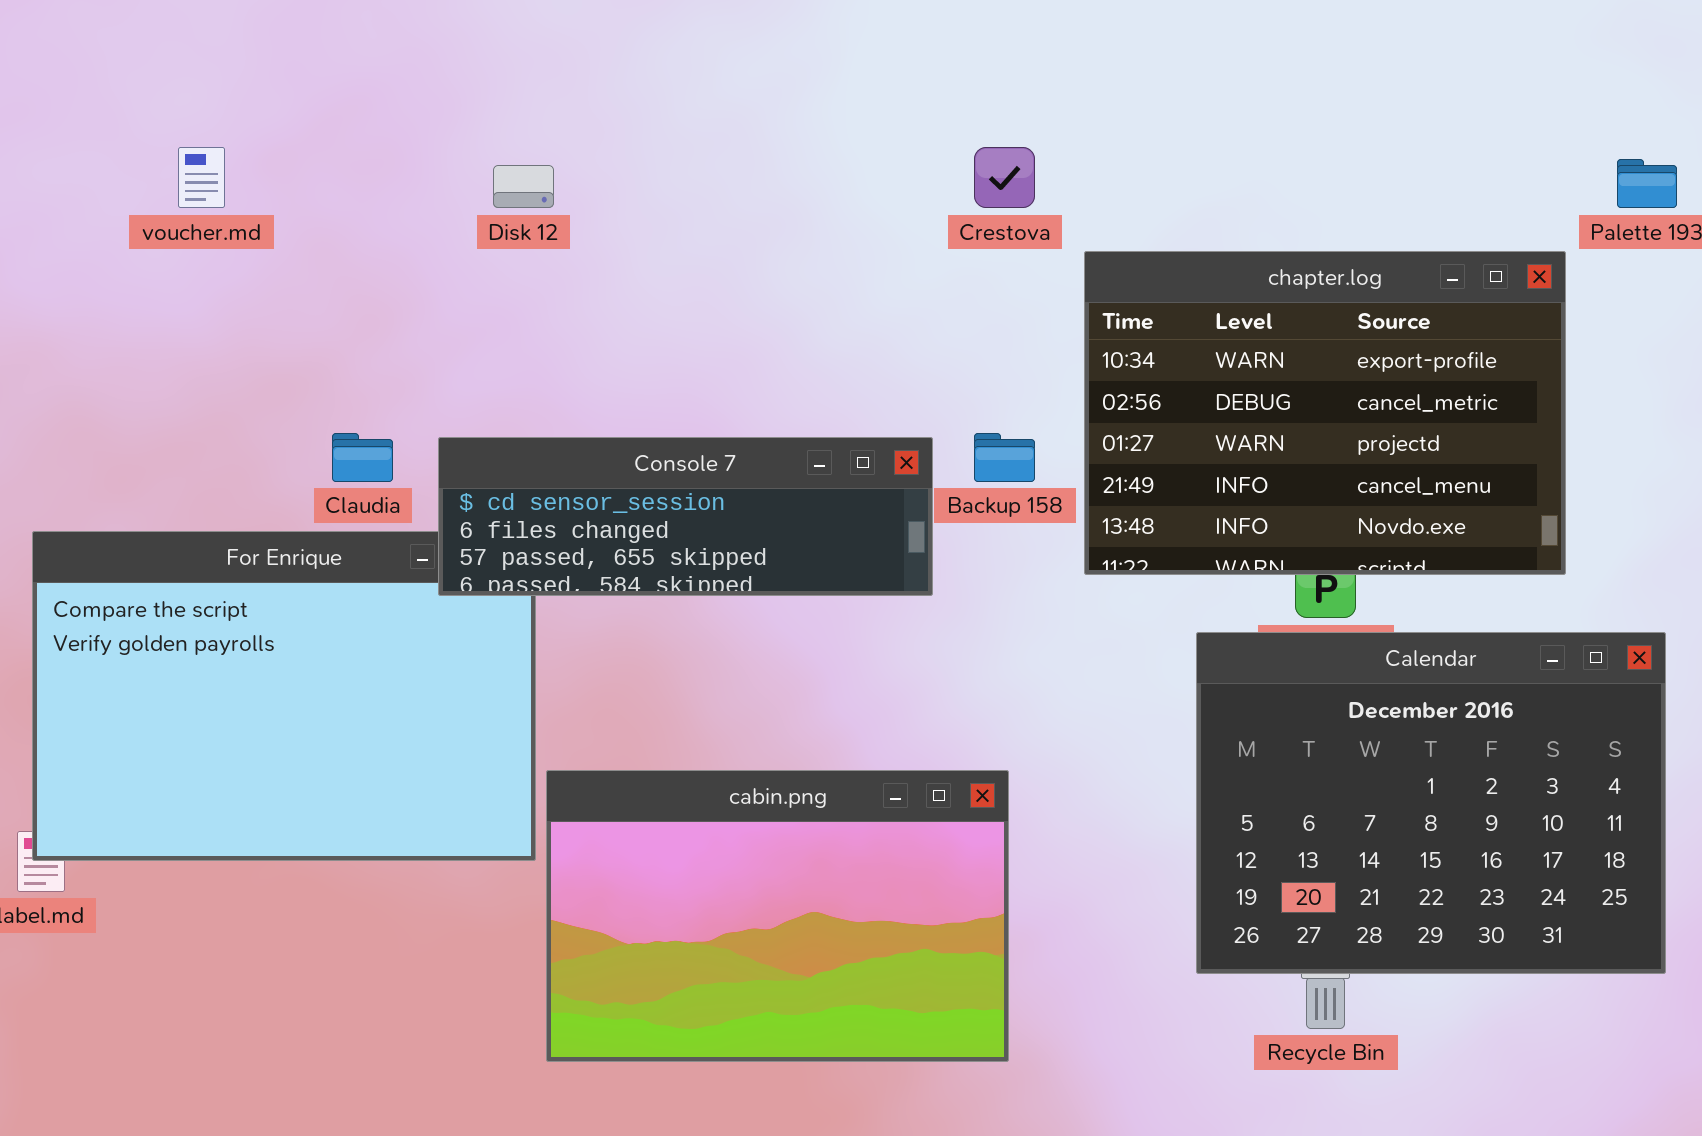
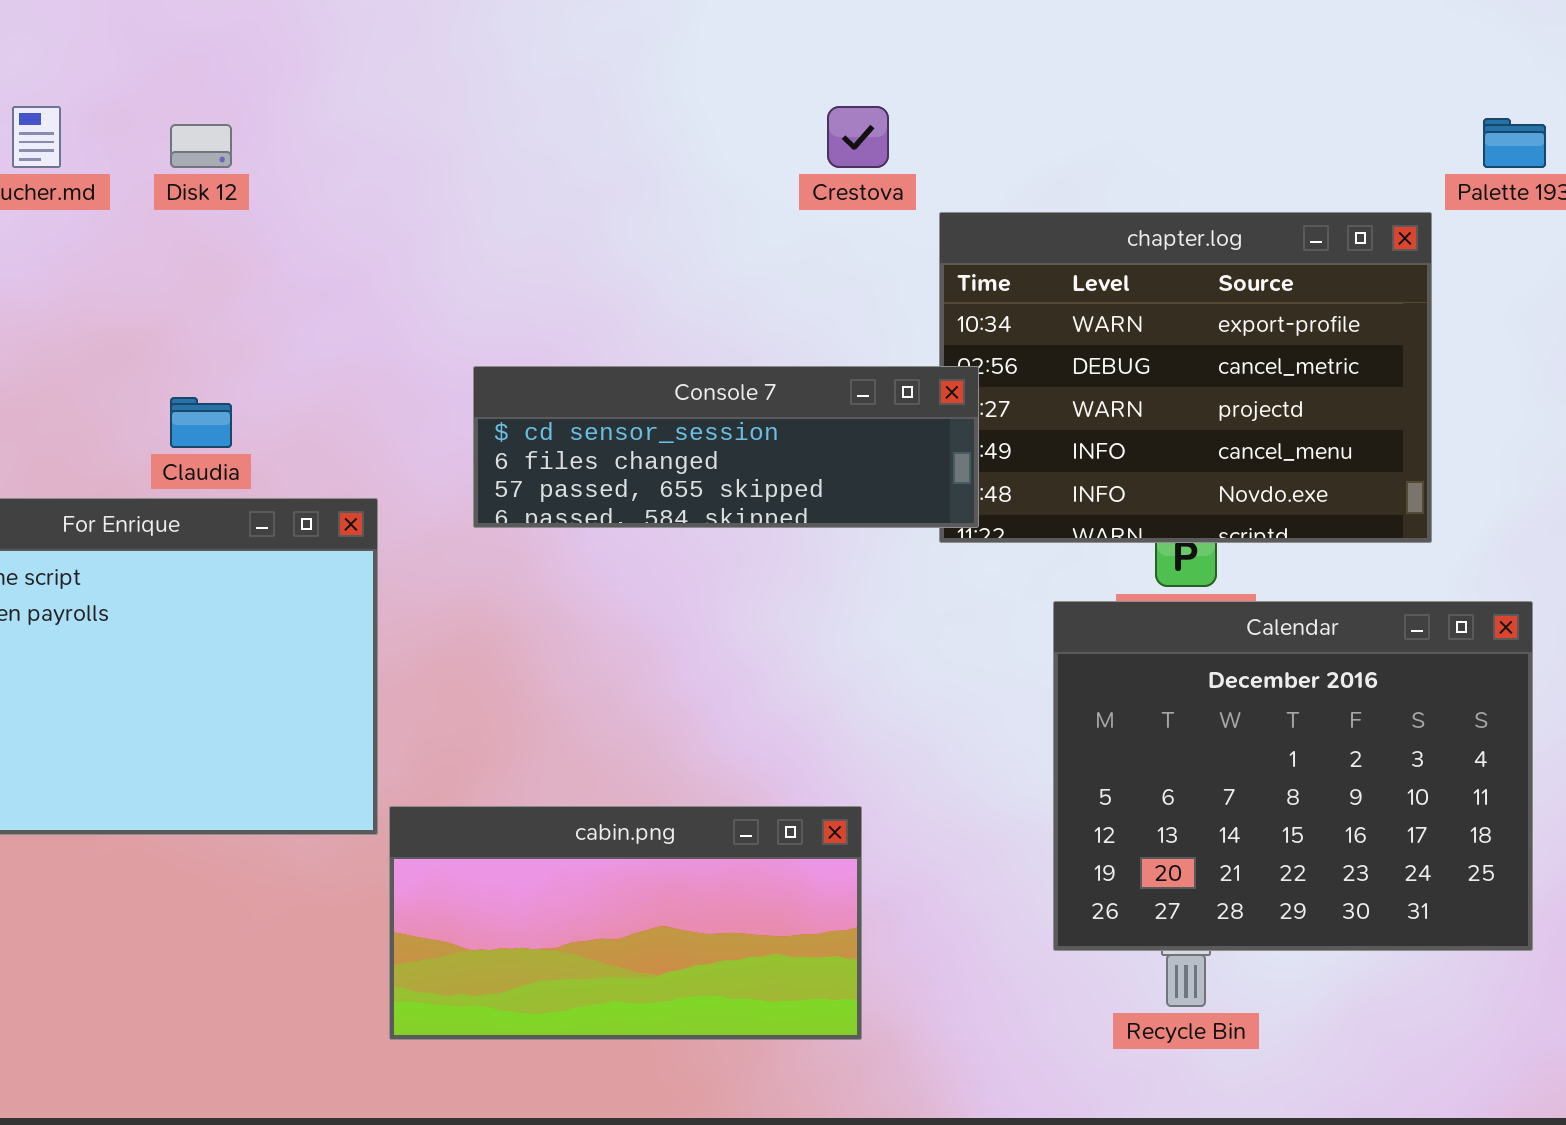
Disk 12: [493,165,554,208] -> [170,124,232,168], moved
Console 7: [438,437,933,596] -> [473,366,979,528], moved
cabin.png: [546,770,1009,1062] -> [389,806,862,1040], resized

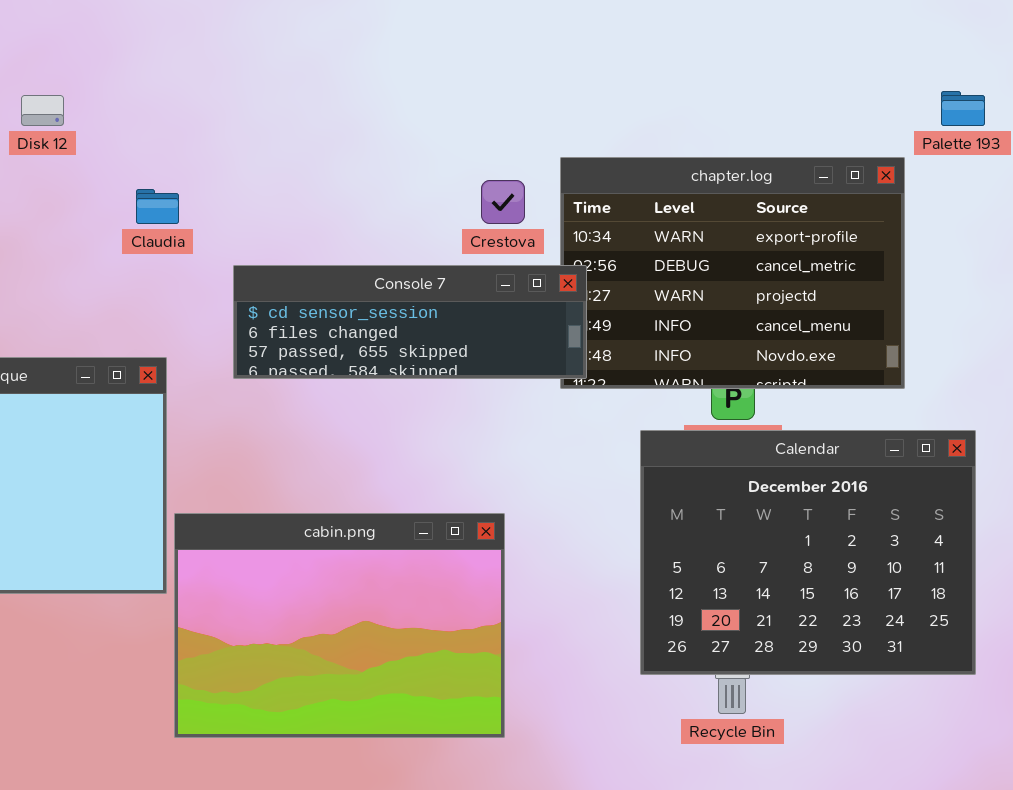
Crestova: [827,106,889,168] -> [481,180,525,224], moved
Claudia: [170,397,232,448] -> [136,189,179,224], moved
cabin.png: [389,806,862,1040] -> [174,513,505,738], resized

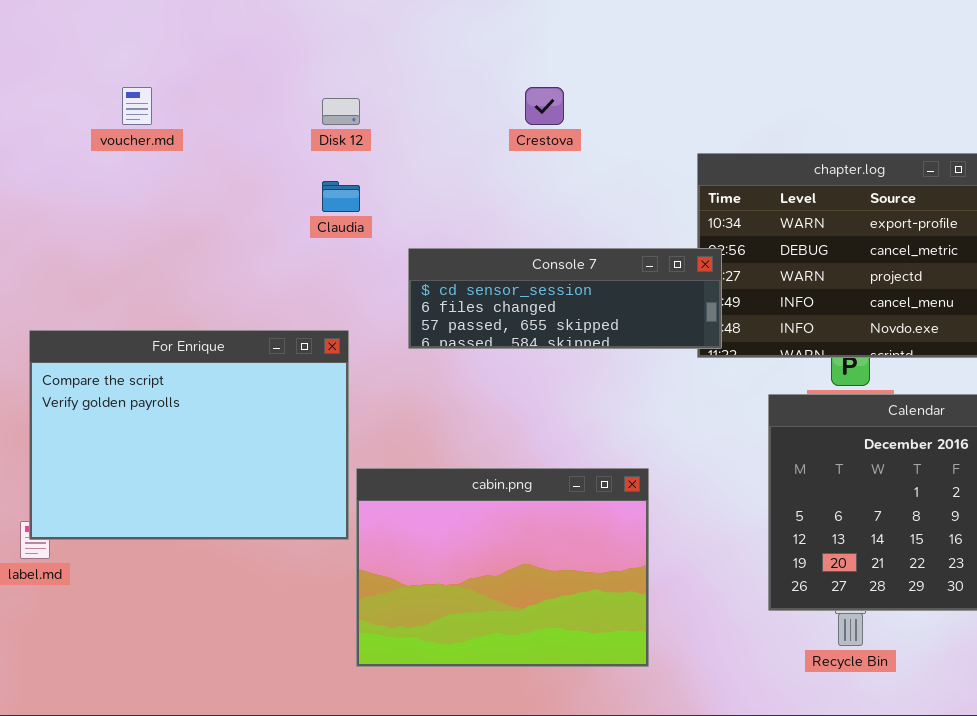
Disk 12: [21,95,64,126] -> [322,98,360,125], moved
Crestova: [481,180,525,224] -> [525,87,564,125], moved

